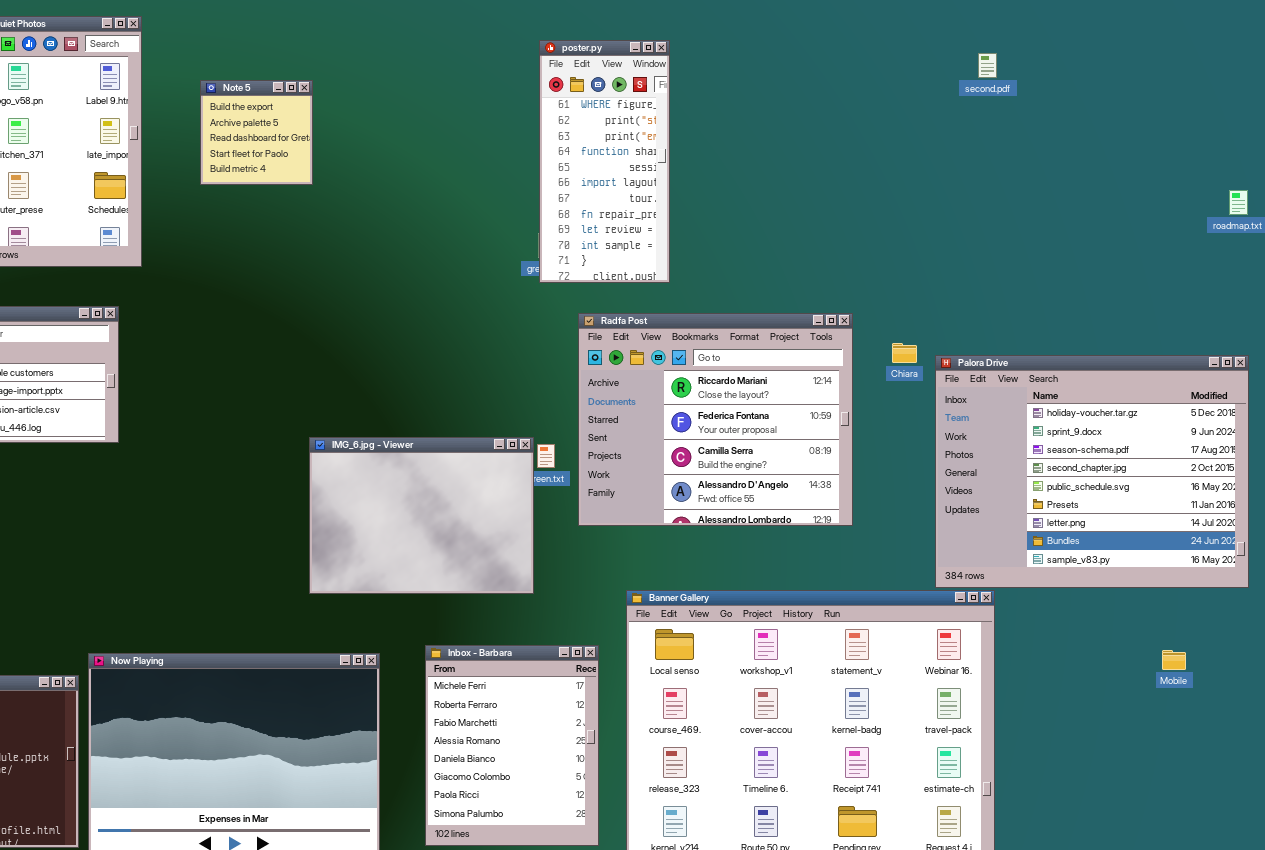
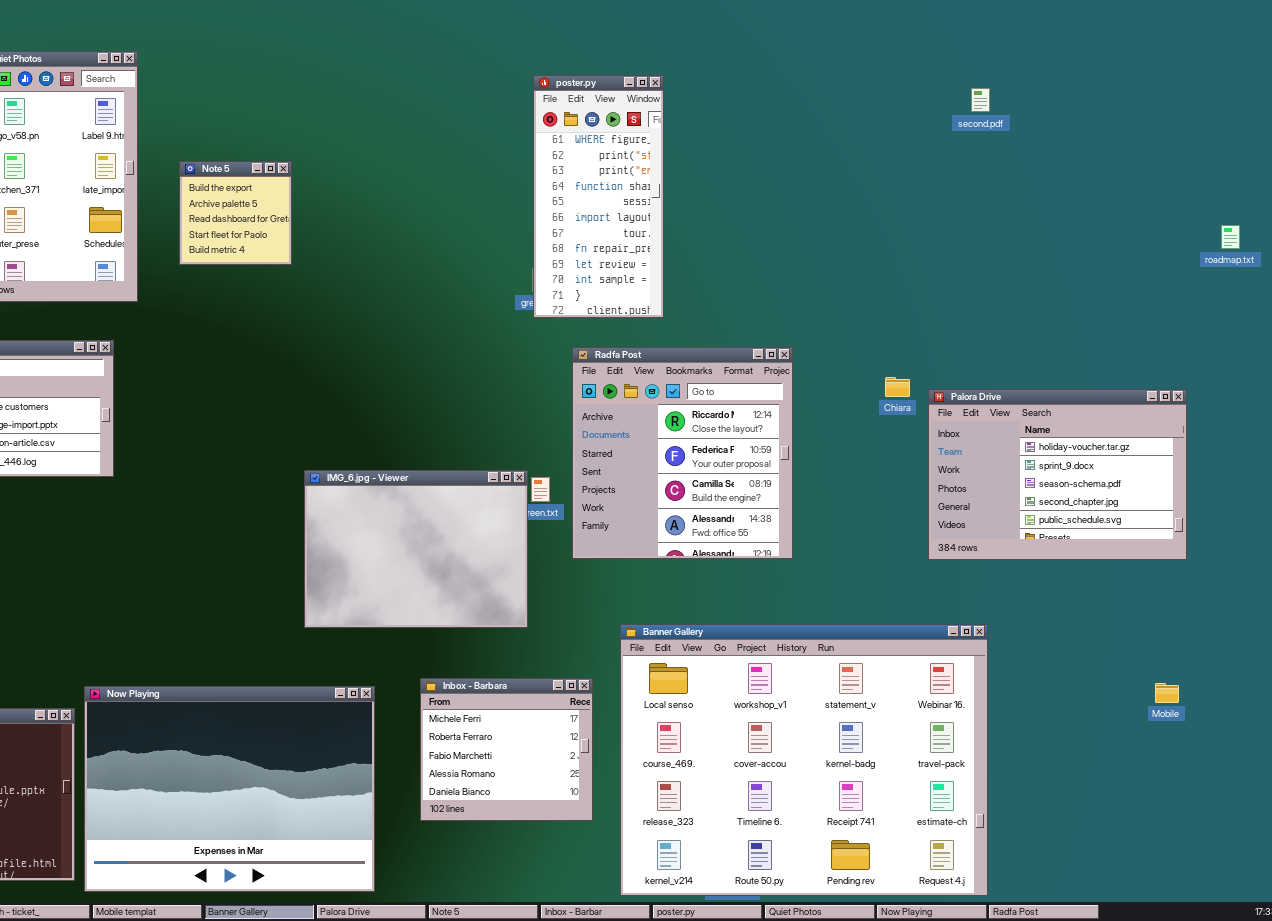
Note 5: [200,80,313,185] -> [179,161,292,265], moved
Radfa Post: [578,313,853,526] -> [572,347,793,559], resized
Palora Drive: [935,355,1249,588] -> [928,389,1187,560], resized
Inbox - Barbara: [425,645,599,846] -> [420,678,593,821], resized

